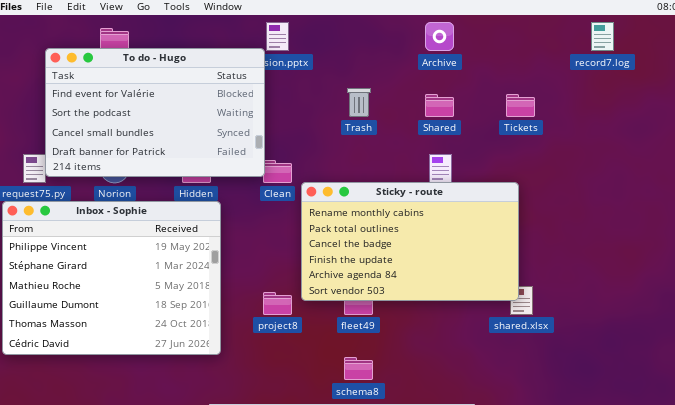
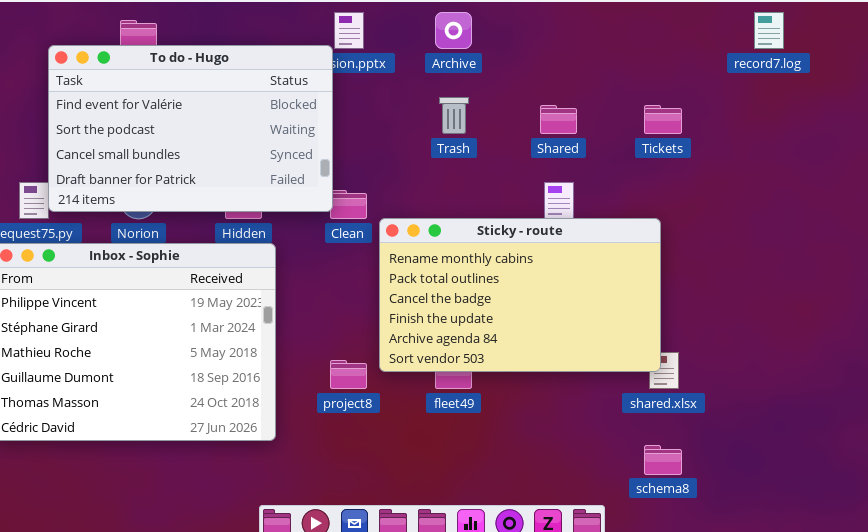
Archive: [425,22,454,51] -> [435,12,472,49], moved
schema8: [344,357,373,380] -> [644,445,682,475], moved

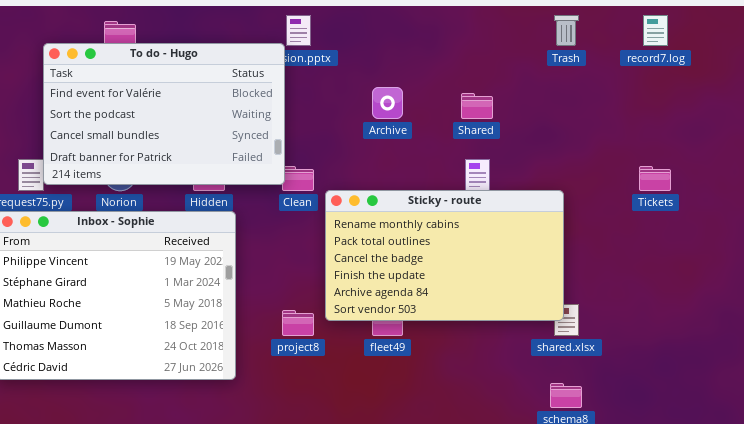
Archive: [435,12,472,49] -> [372,87,403,119], moved
Trash: [439,97,469,134] -> [554,15,579,46], moved
Tickets: [644,105,682,134] -> [639,166,671,191], moved

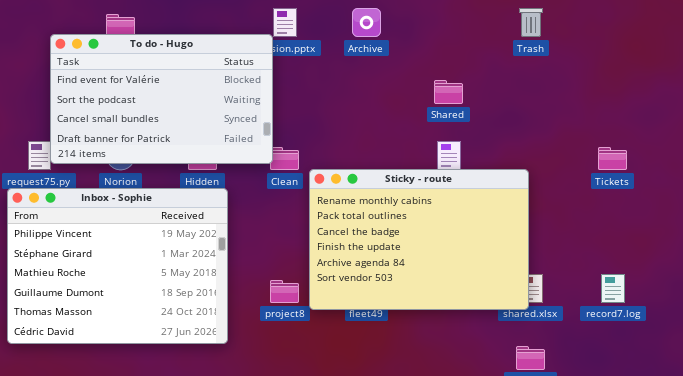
record7.log: [643,15,668,46] -> [601,274,625,303], moved
Archive: [372,87,403,119] -> [352,8,381,37], moved
Sticky - route: [325,190,564,321] -> [309,169,529,310], resized

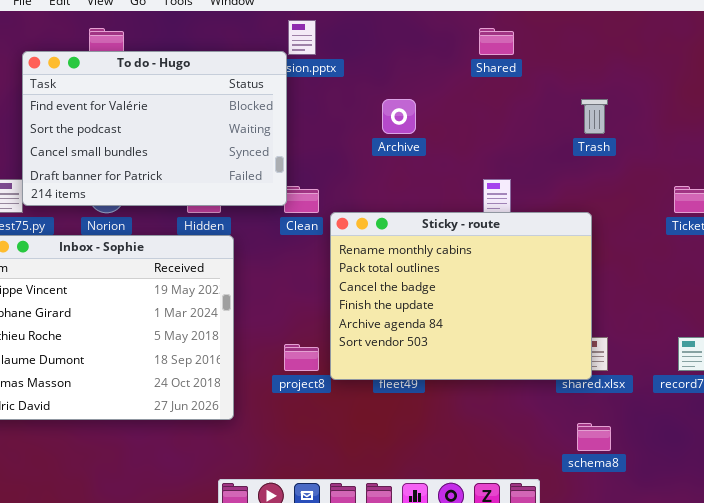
Archive: [352,8,381,37] -> [382,99,416,134], moved
Trash: [519,8,543,37] -> [581,99,608,134], moved
Shared: [434,80,463,104] -> [479,28,514,55], moved

